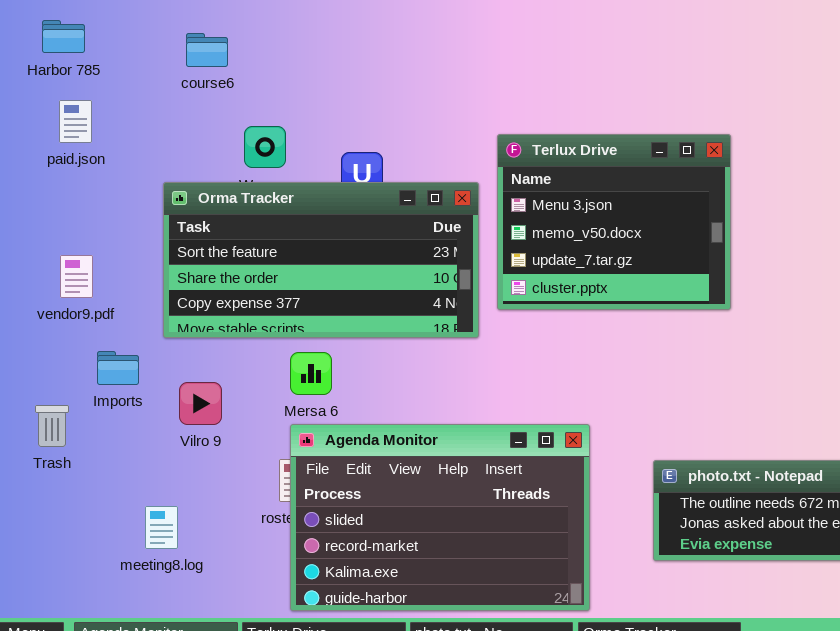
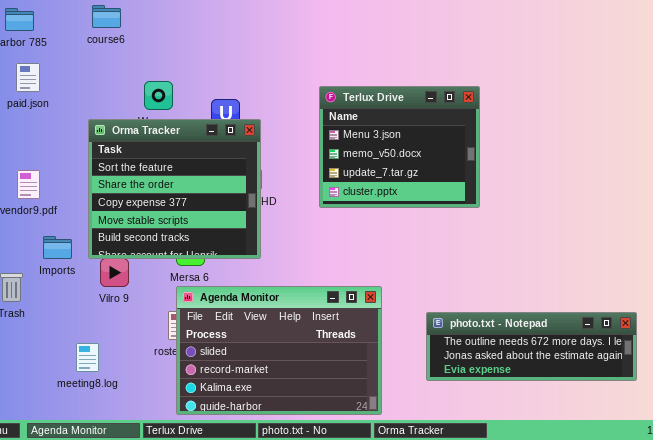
course6: [186,33,228,67] -> [92,5,121,28], moved
Orma Tracker: [163,182,479,338] -> [88,119,261,259], resized

